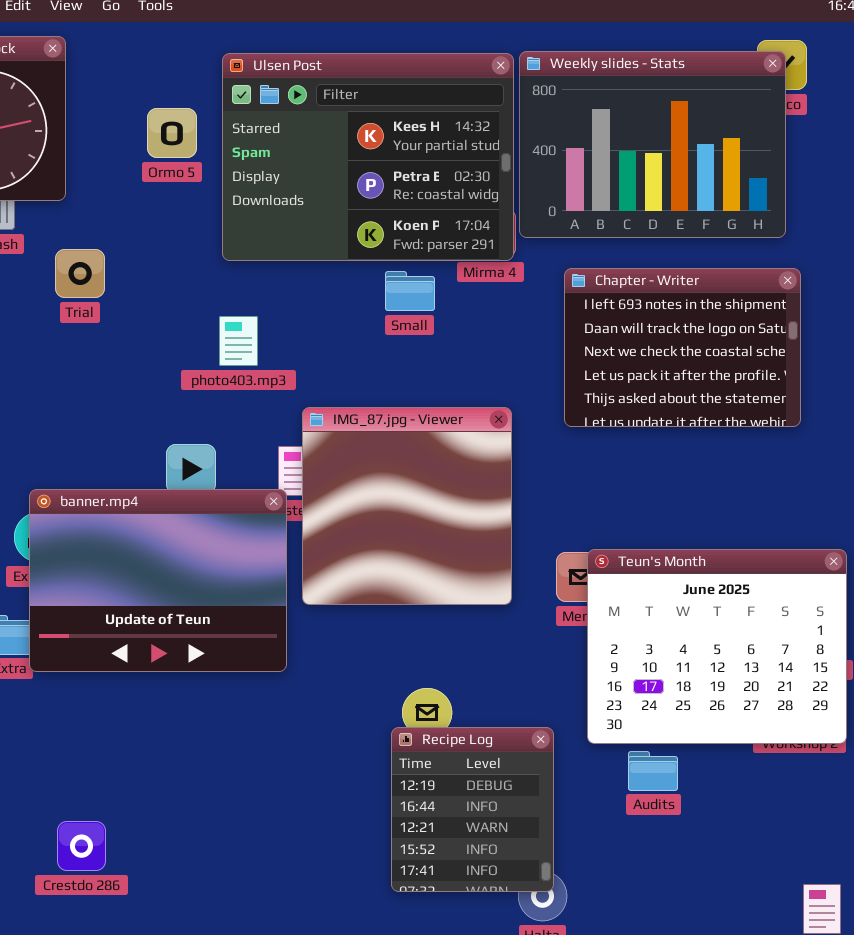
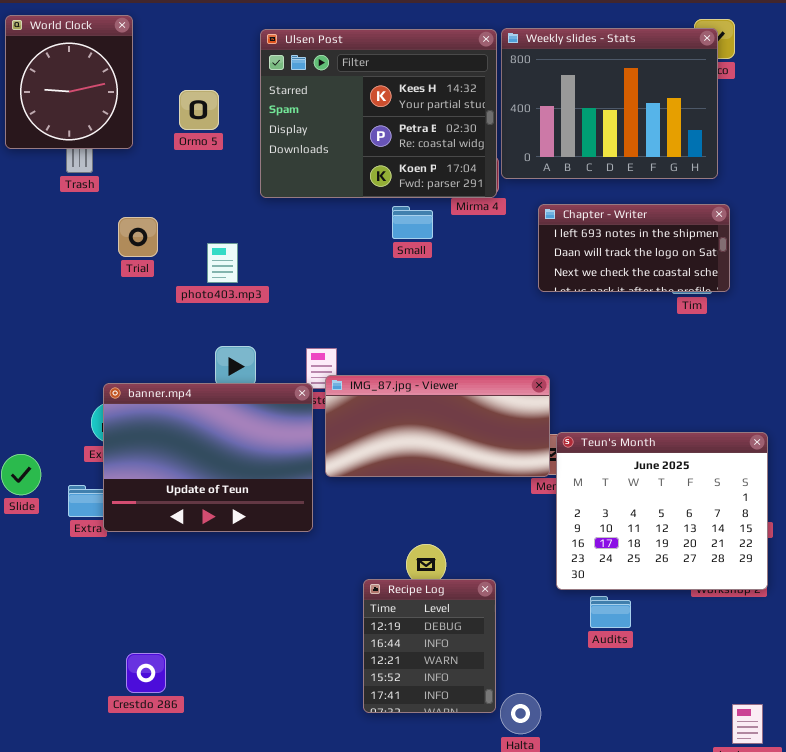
Ormo 5: [147,108,197,158] -> [179,90,219,130], moved
Trial: [55,249,105,298] -> [118,217,158,257], moved
Chapter - Writer: [564,268,801,427] -> [538,204,730,292], resized
photo403.mp3: [219,316,258,366] -> [207,243,238,283], moved
IMG_87.jpg - Viewer: [302,407,512,605] -> [325,375,550,477], resized
Recipe Log: [391,727,554,892] -> [363,579,496,713], moved

